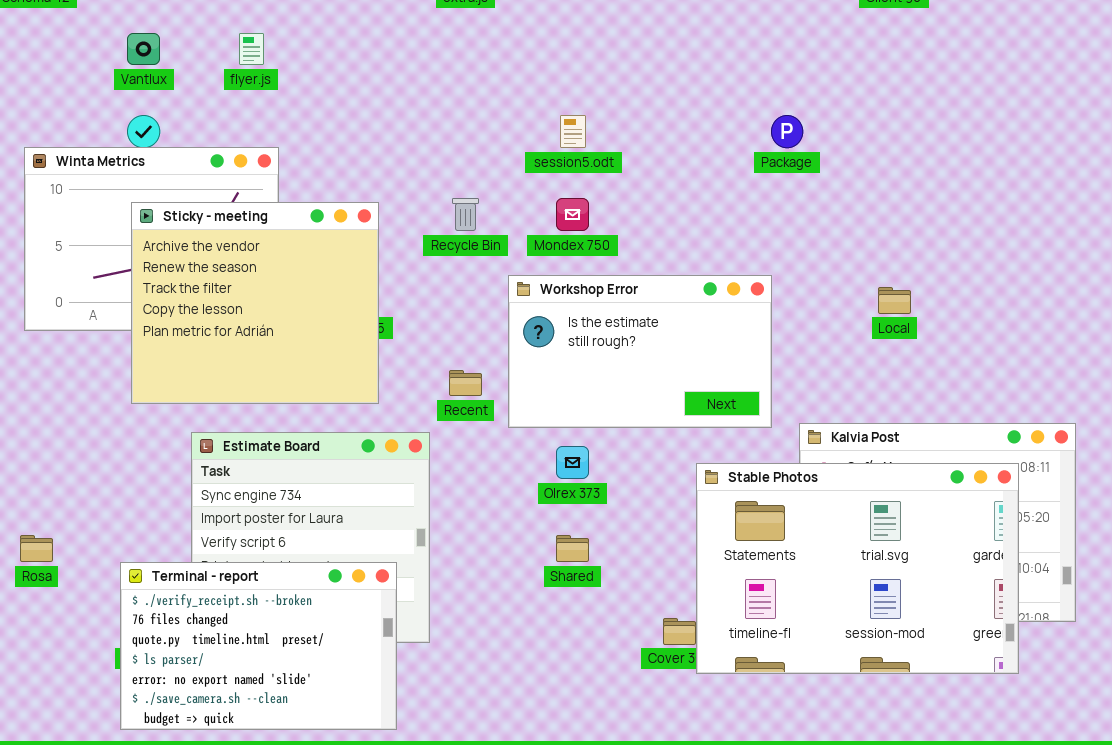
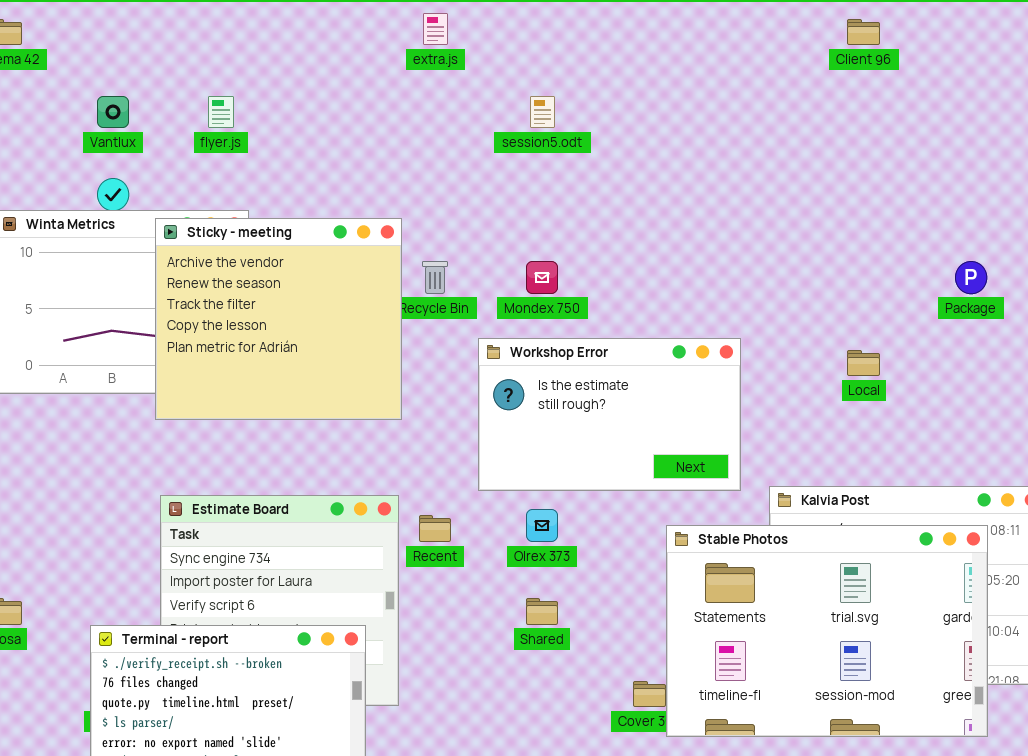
session5.odt: [560,115,586,148] -> [530,96,555,128], moved
Package: [771,115,803,148] -> [955,261,987,294], moved
Sticky - meeting: [131,202,379,404] -> [155,218,402,420], moved
Recent: [449,370,482,396] -> [419,515,451,542], moved

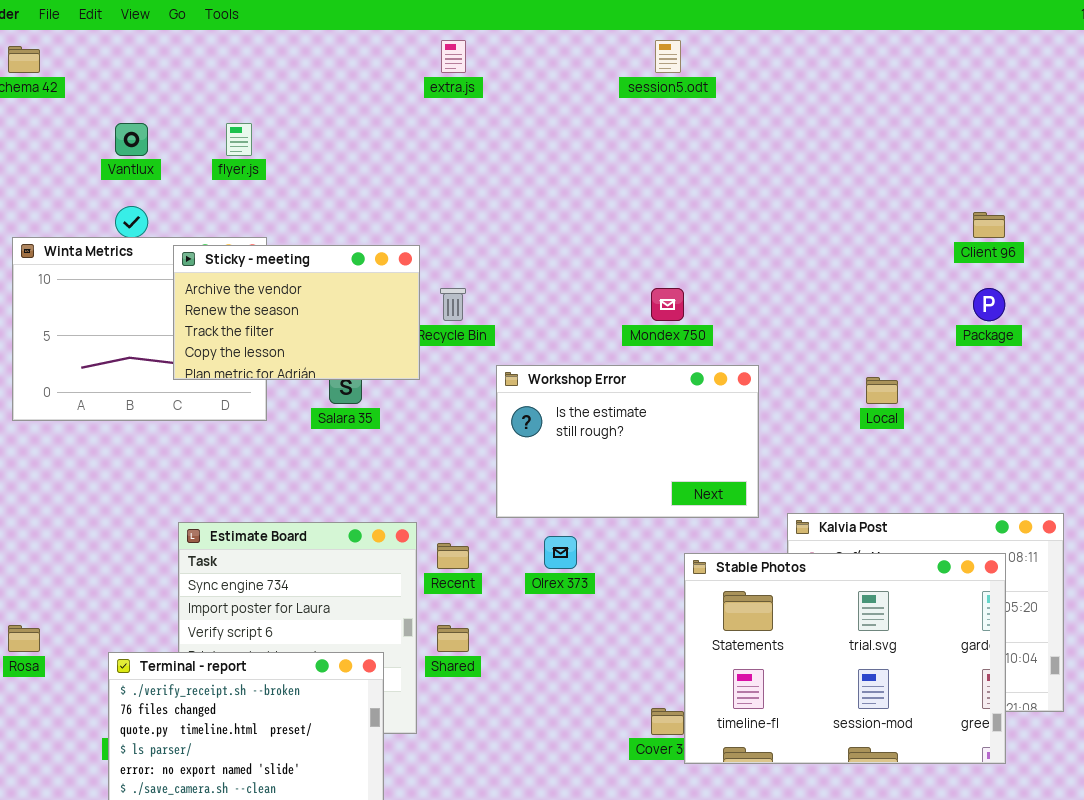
Client 96: [847,19,880,45] -> [973,212,1005,238], moved
session5.odt: [530,96,555,128] -> [655,40,681,73], moved
Sticky - meeting: [155,218,402,420] -> [173,245,420,380], resized
Mondex 750: [526,261,558,294] -> [651,288,684,321], moved
Shared: [526,598,558,625] -> [437,625,469,652], moved

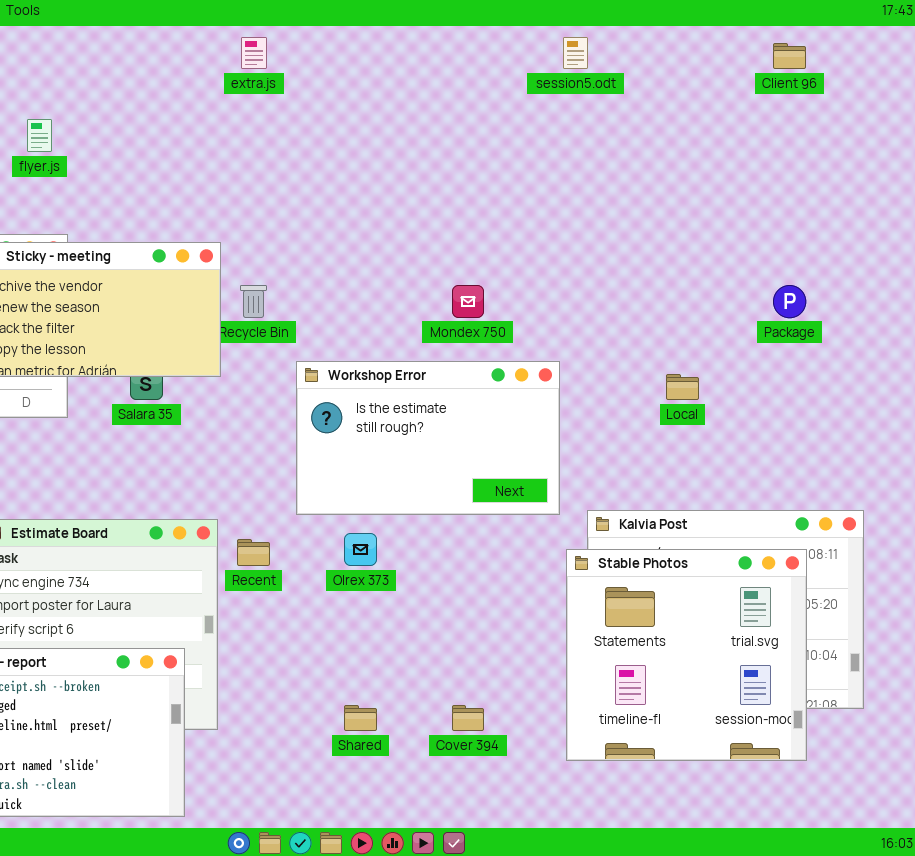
session5.odt: [655,40,681,73] -> [563,37,588,69], moved
Client 96: [973,212,1005,238] -> [773,43,806,69], moved
Stable Photos: [684,553,1006,764] -> [566,549,807,761], resized
Shared: [437,625,469,652] -> [344,705,377,731], moved

